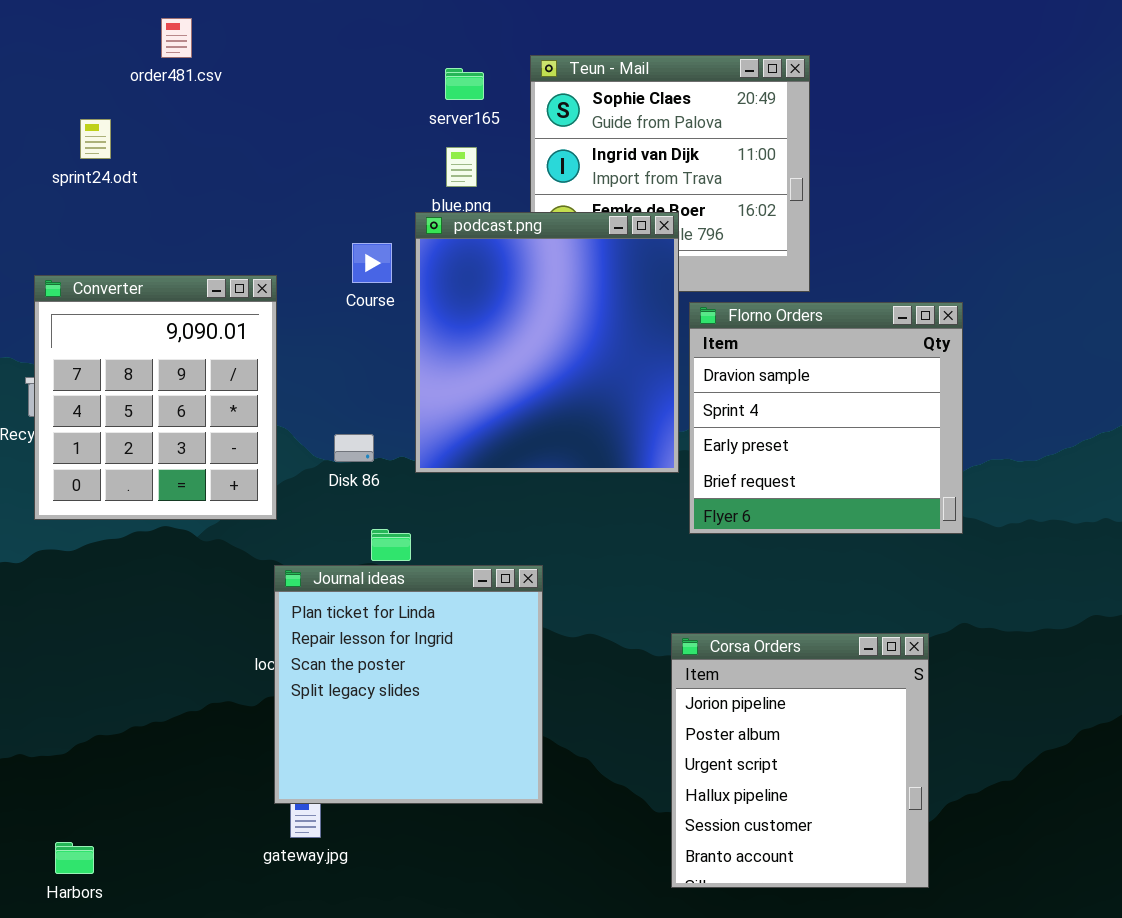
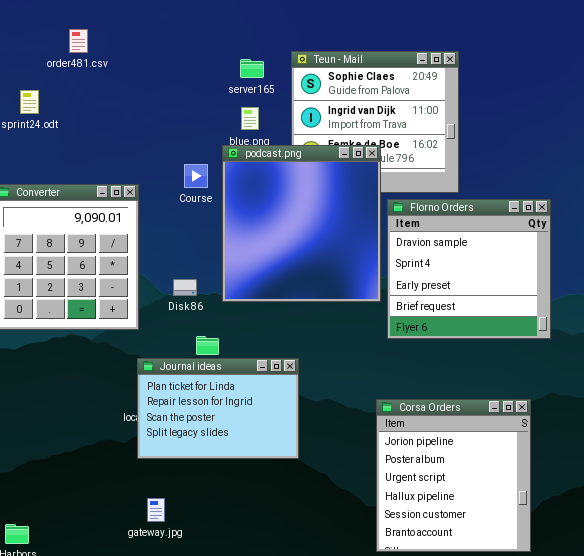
Journal ideas: [274,565,543,804] -> [137,358,299,459], resized

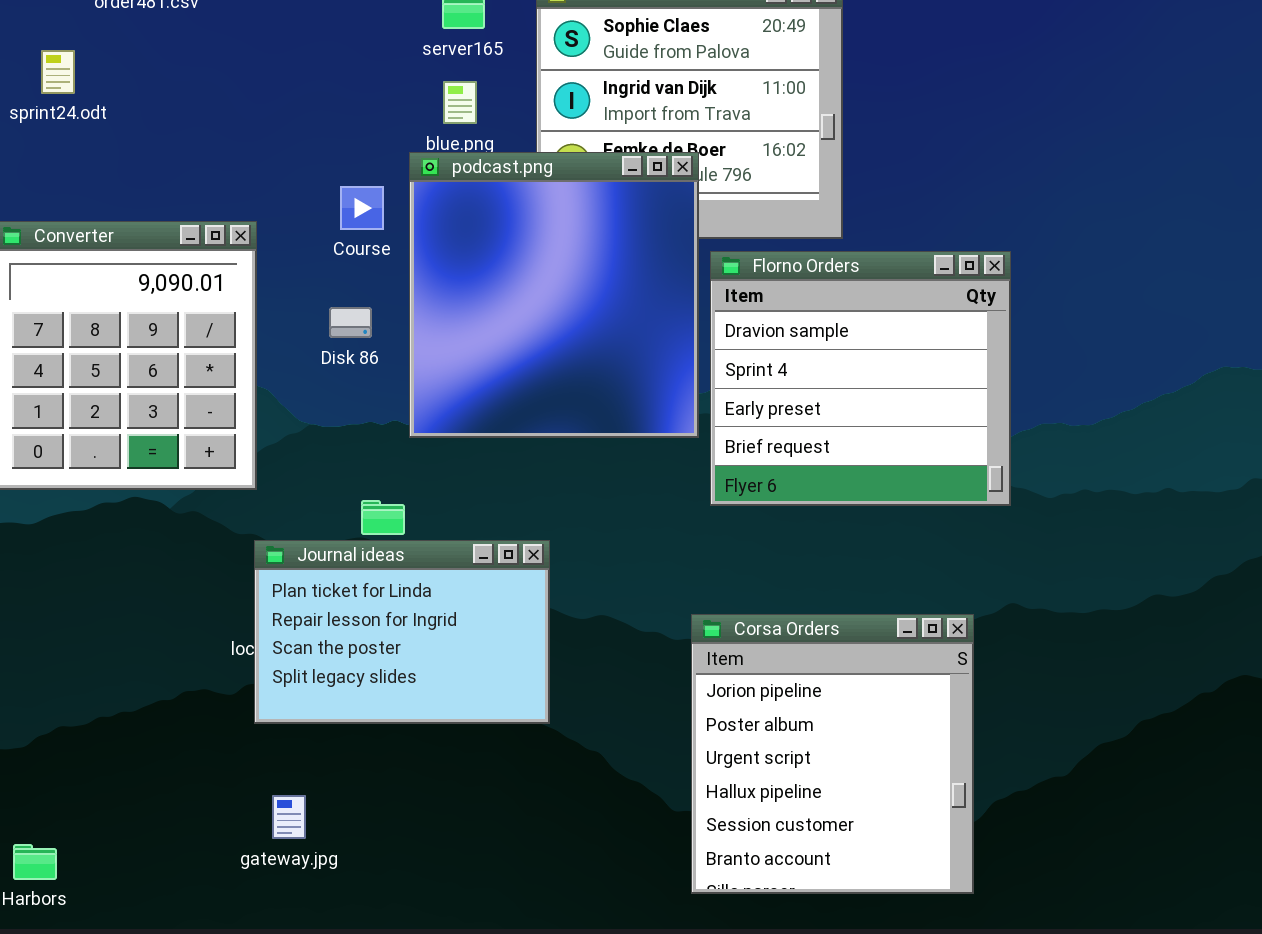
Disk 86: [173,279,197,296] -> [329,307,372,338], moved

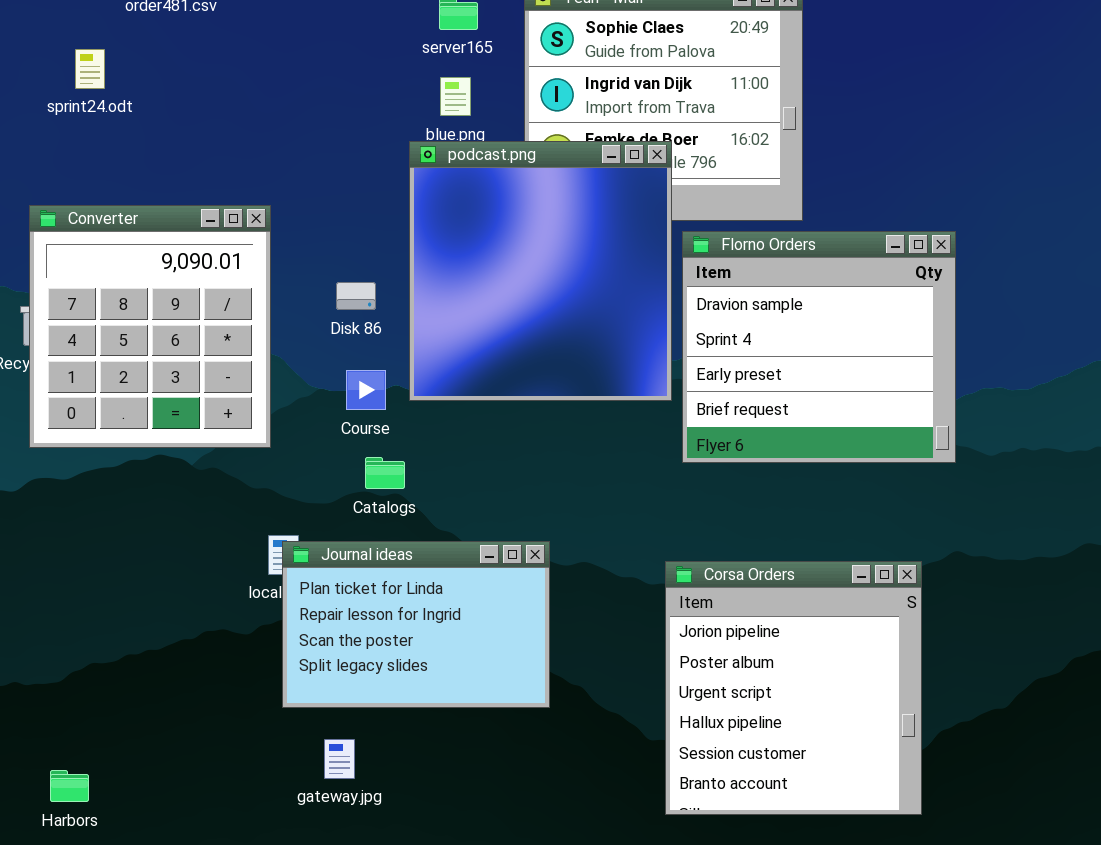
Course: [340,186,384,230] -> [346,370,386,410], moved
Journal ideas: [254,540,550,724] -> [282,541,550,708], moved
gateway.jpg: [272,795,306,839] -> [324,739,355,779], moved

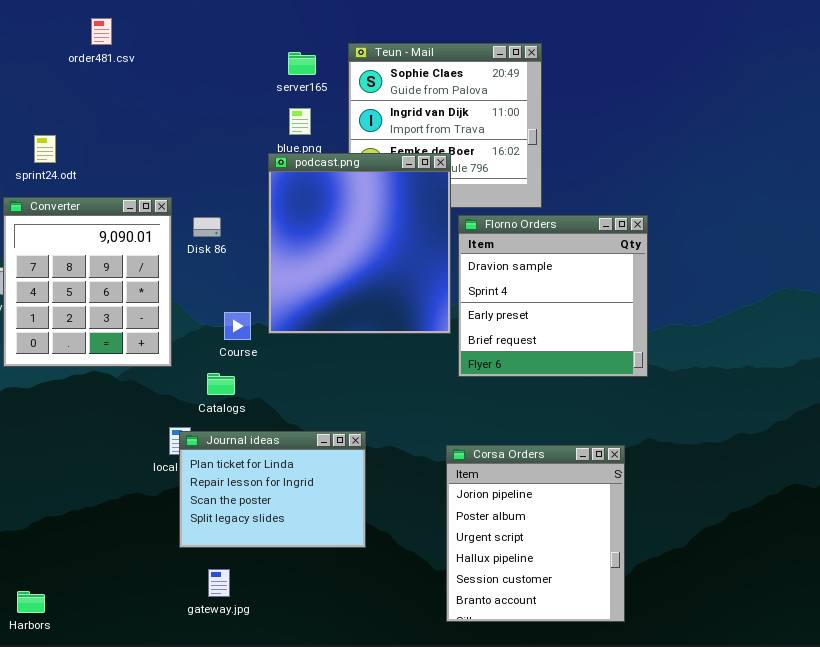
sprint24.odt: [75,49,105,89] -> [34,135,56,163], moved
Disk 86: [336,282,376,310] -> [193,217,221,237], moved
Catalogs: [365,457,405,489] -> [207,373,235,395], moved

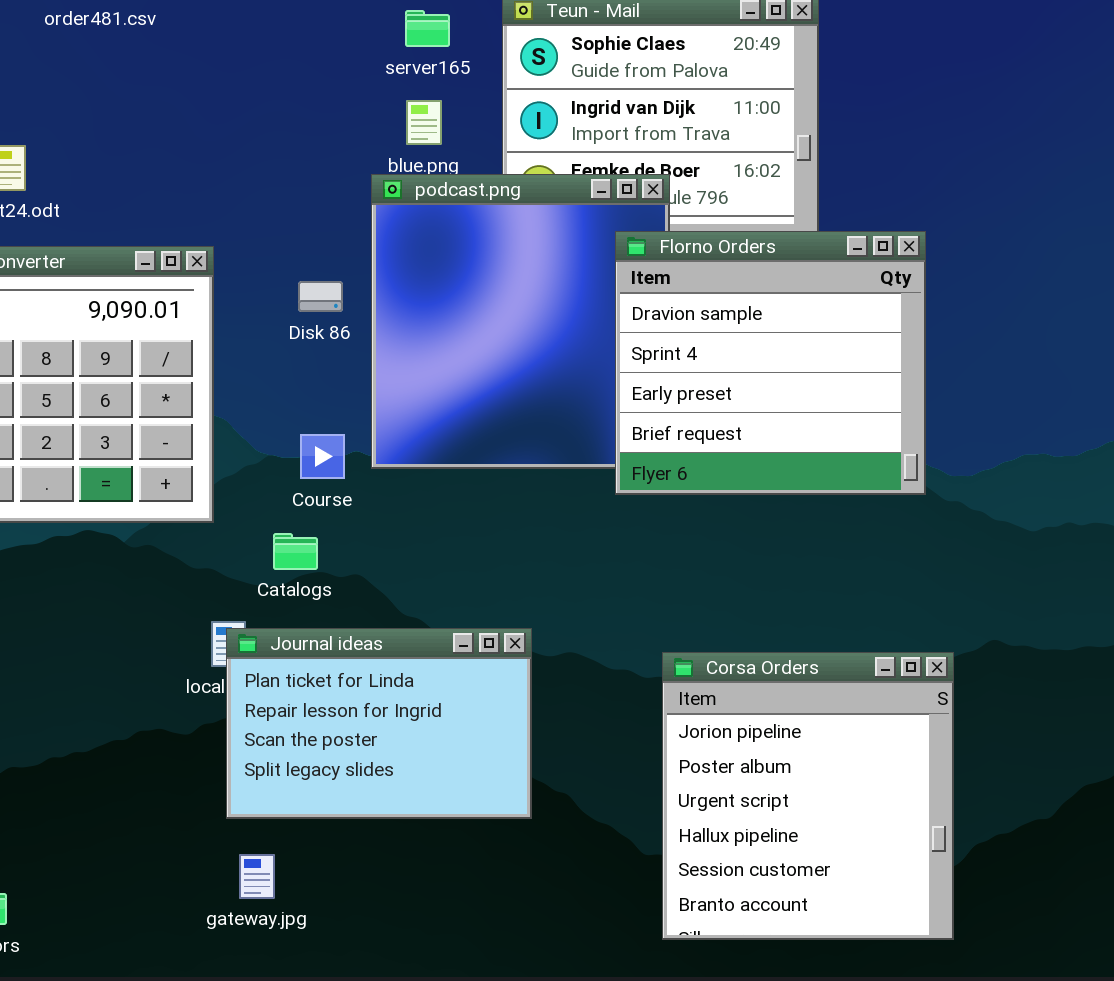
Florno Orders: [458,215,648,377] -> [615,231,926,495], moved
Disk 86: [193,217,221,237] -> [298,281,343,312], moved
gateway.jpg: [208,569,230,597] -> [239,854,275,899], moved

